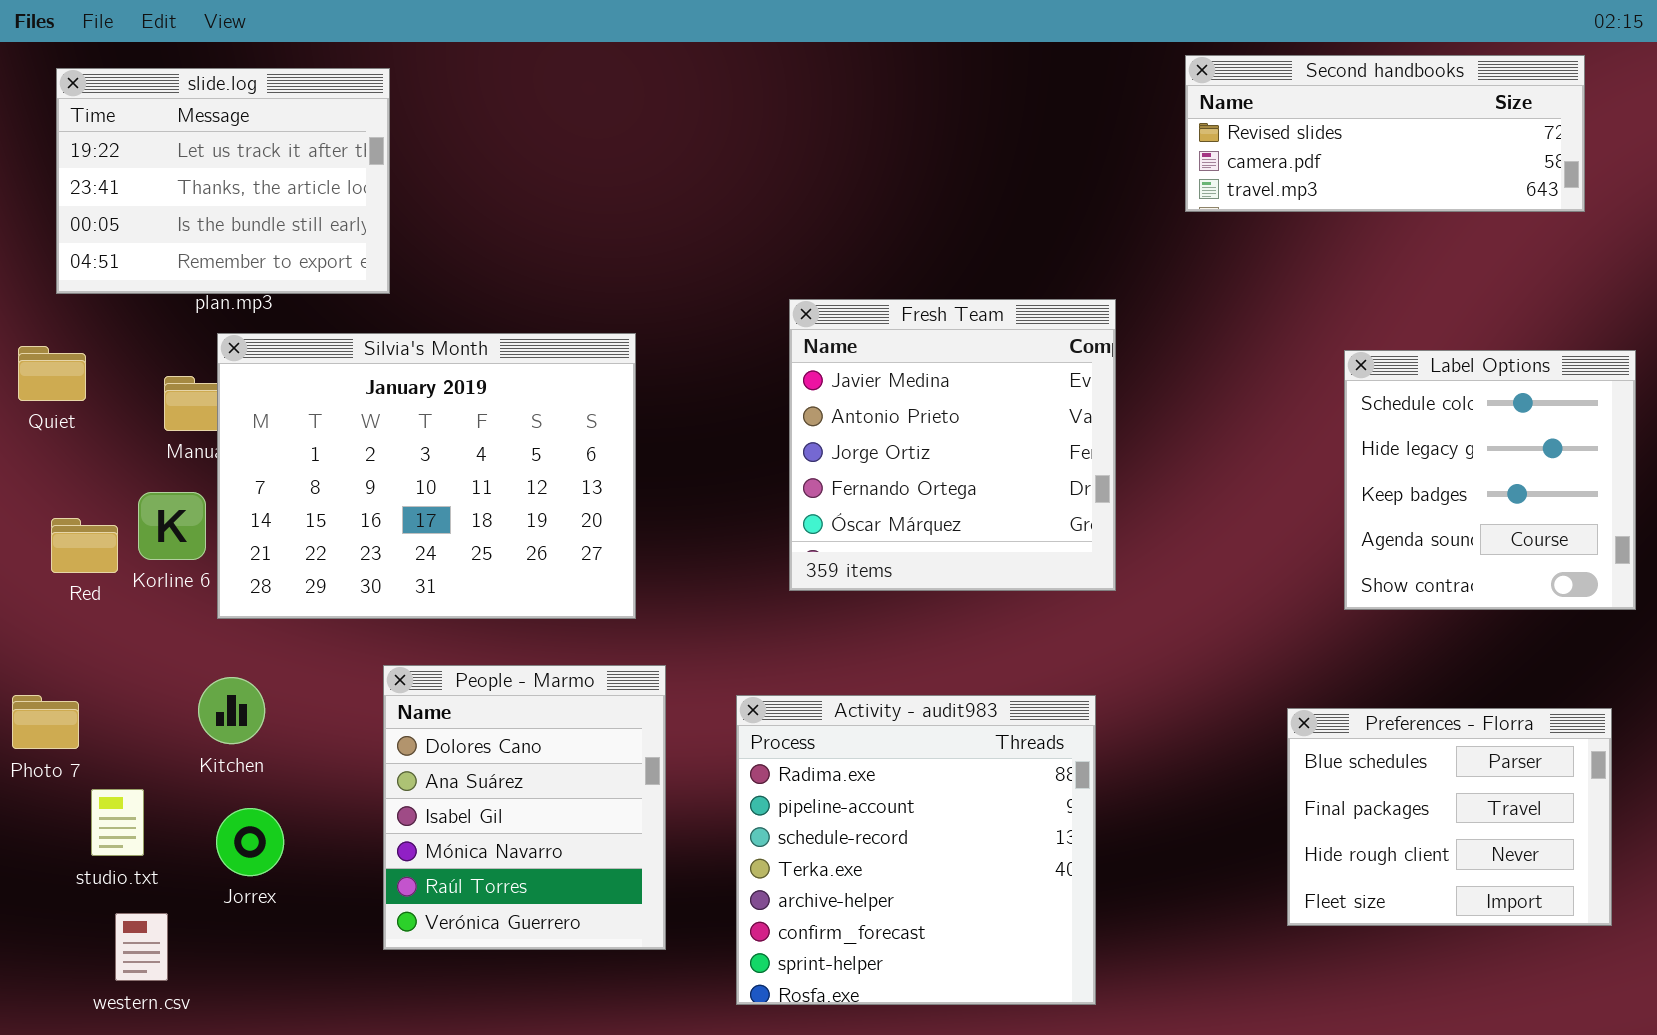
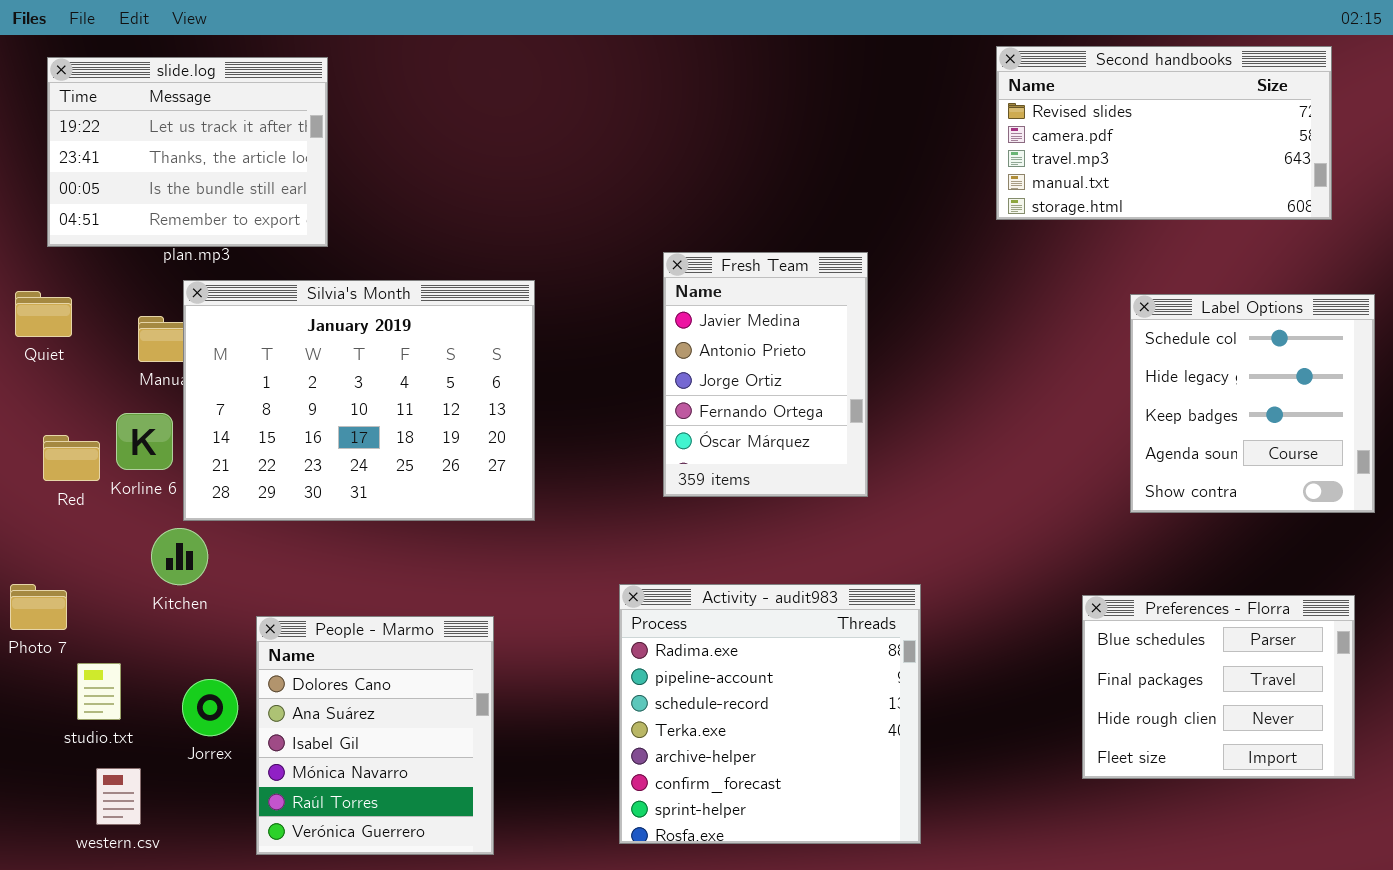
Second handbooks: [1185,55,1585,212] -> [996,46,1332,220], resized
Fresh Team: [789,299,1116,591] -> [663,252,868,497], resized
People - Marmo: [383,665,666,950] -> [256,616,494,855], moved
Kitchen: [198,677,265,744] -> [151,528,208,585], moved

